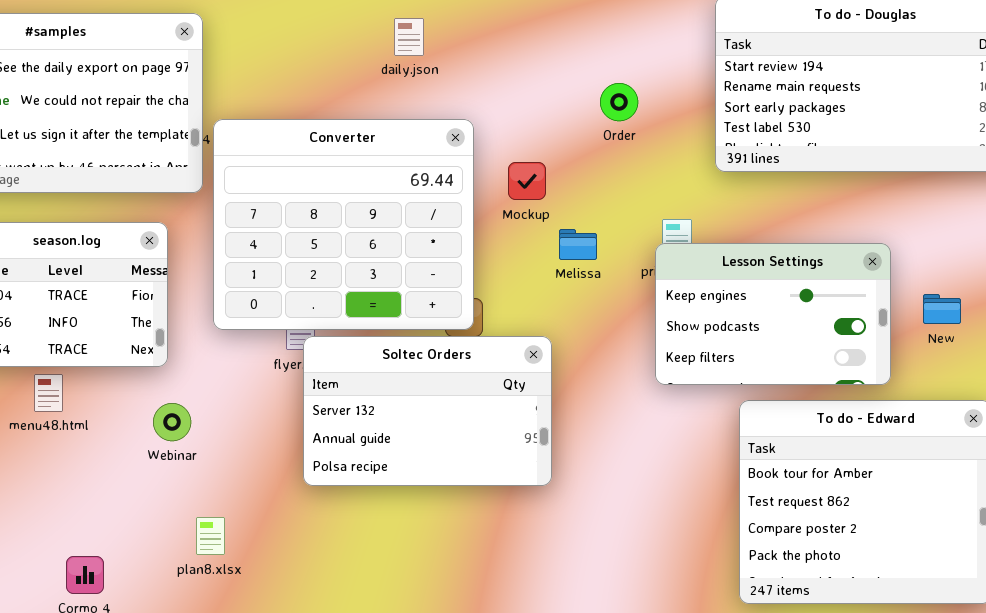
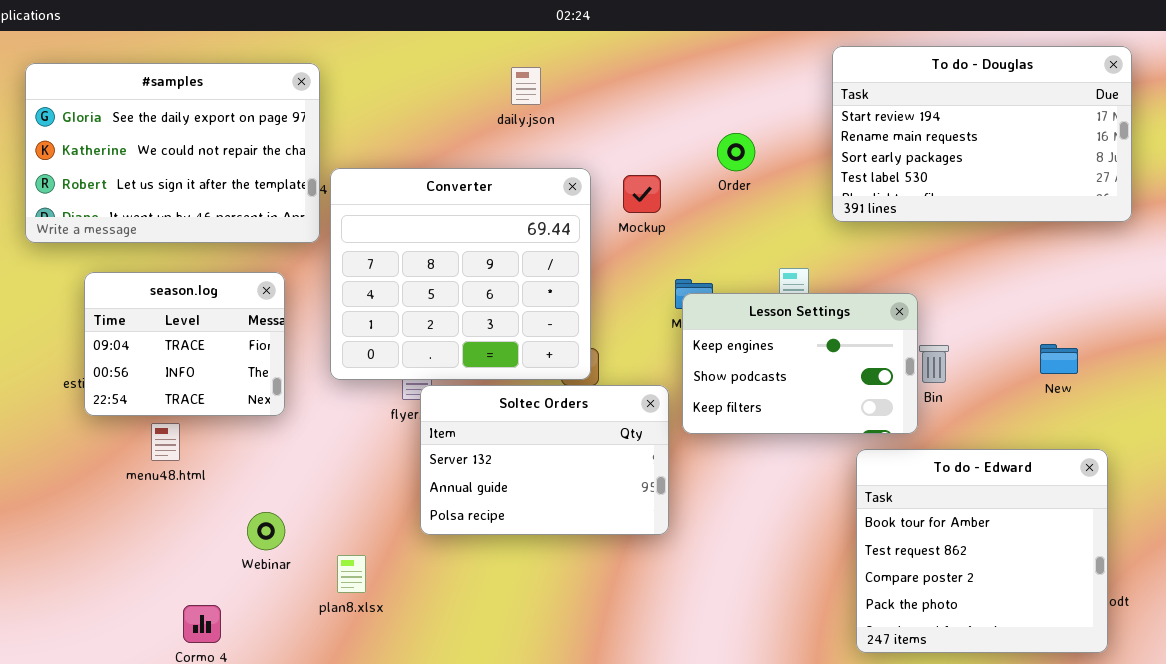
Mockup: [508,162,546,200] -> [623,175,661,213], moved
Lesson Settings: [655,243,891,385] -> [682,293,918,434], moved
Webinar: [153,403,191,441] -> [247,512,285,550], moved
plan8.xlsx: [196,517,225,555] -> [337,555,366,593], moved

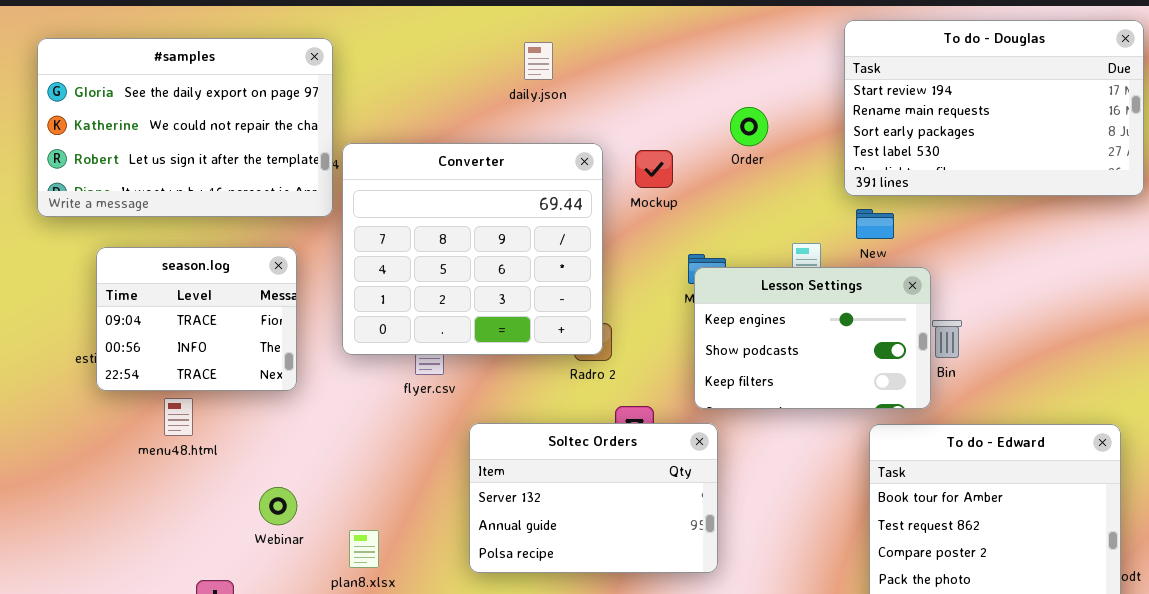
New: [1040,344,1078,374] -> [856,209,894,239], moved
Soltec Orders: [420,385,669,535] -> [469,423,718,573], moved

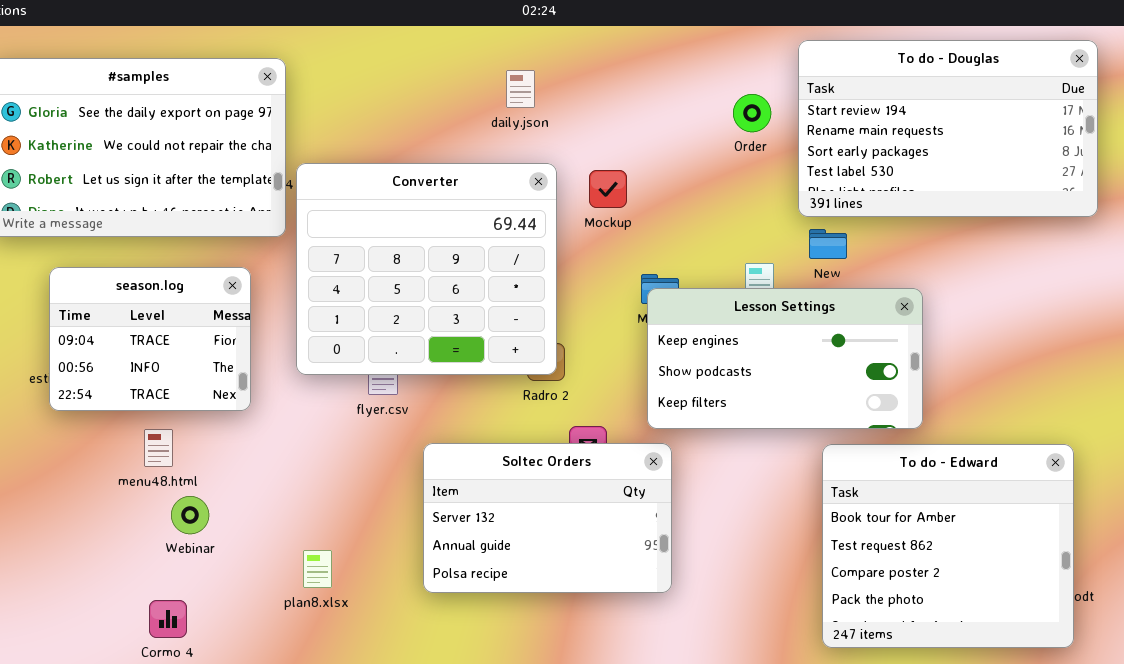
daily.json: [524,42,553,80] -> [506,70,535,108], moved
Order: [730,107,768,146] -> [733,94,771,132], moved
Lesson Settings: [694,267,931,409] -> [647,288,923,429], resized
menu48.html: [164,398,193,436] -> [144,429,173,467], moved
Webinar: [259,487,297,525] -> [171,496,209,534], moved

